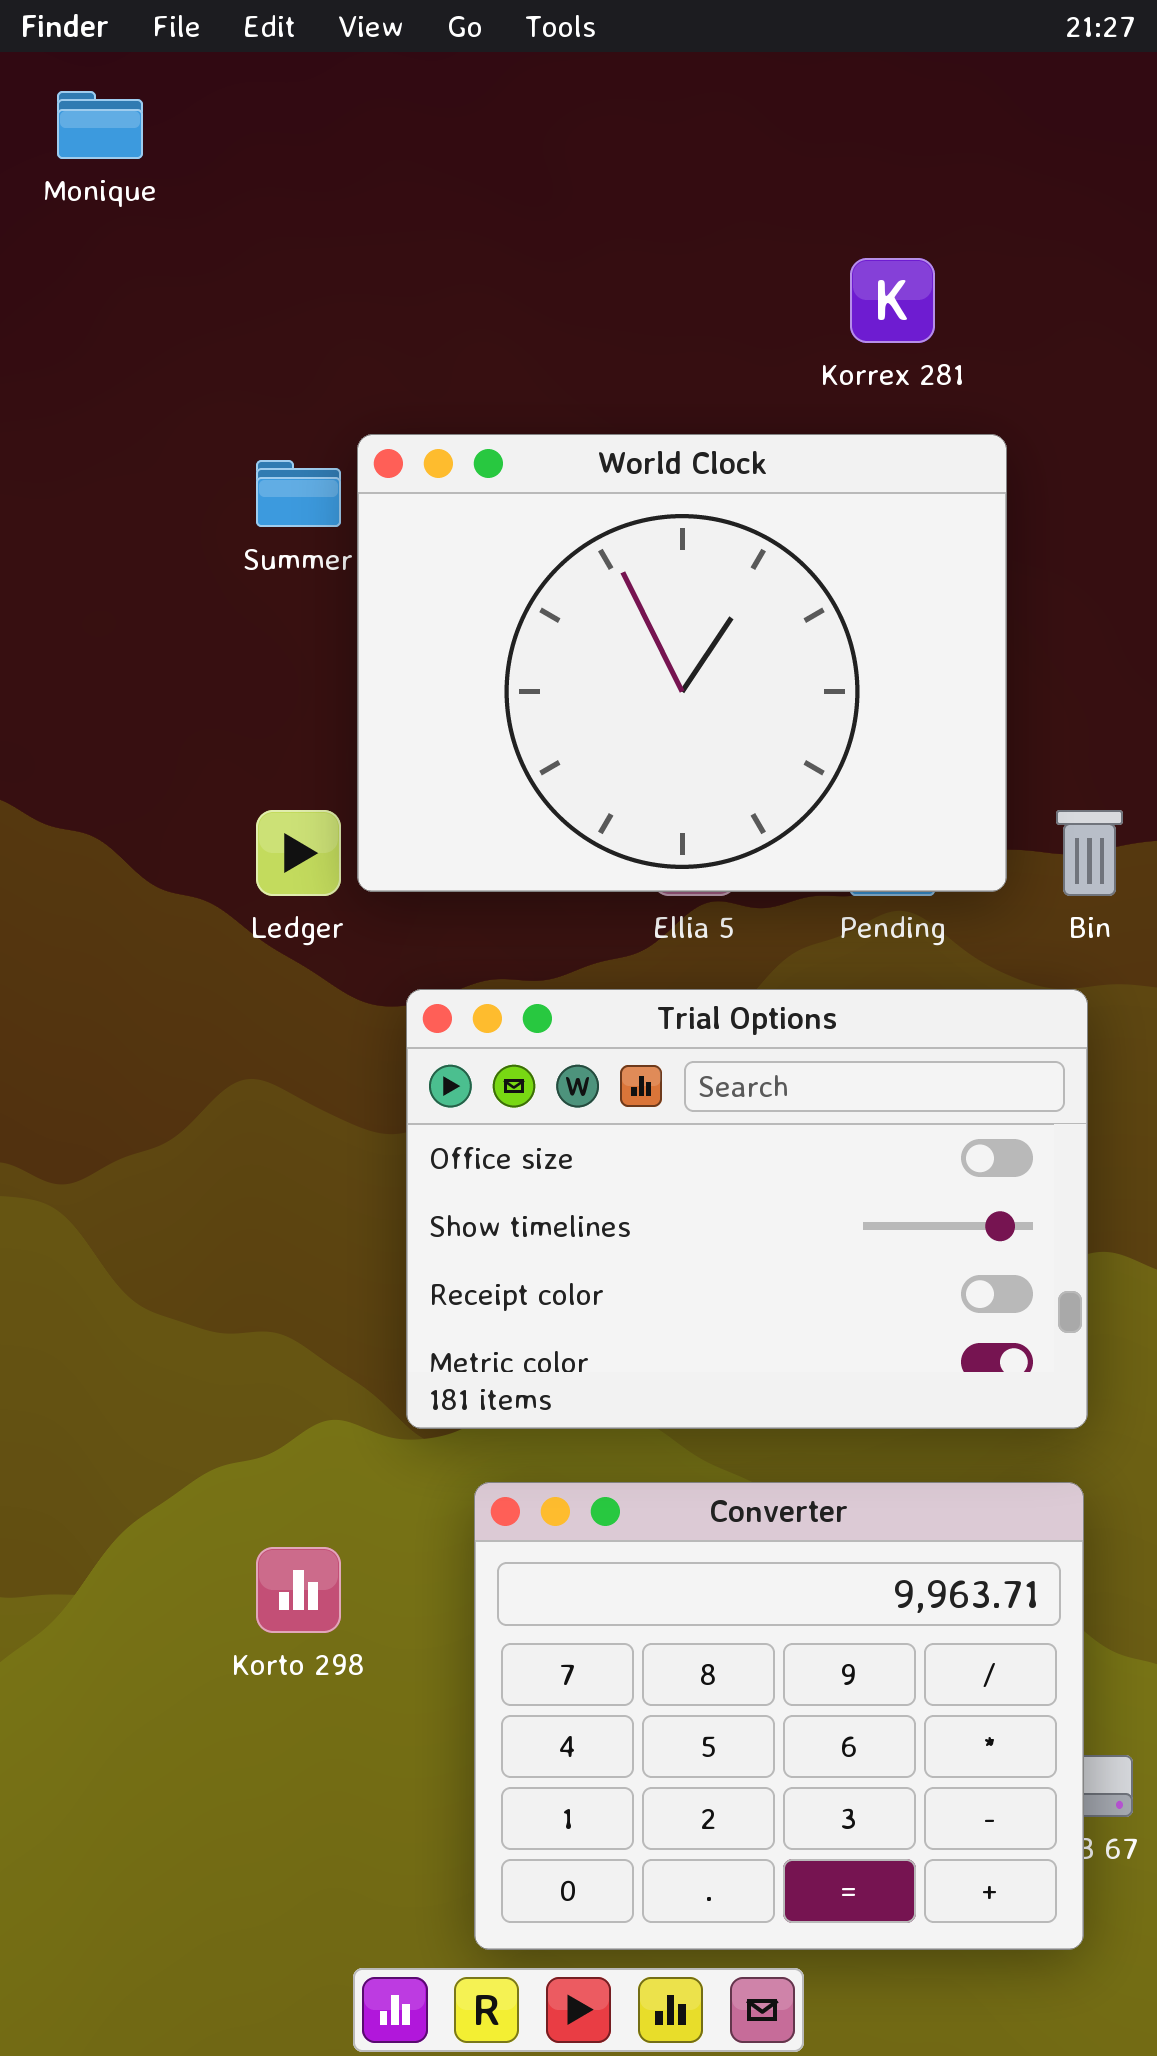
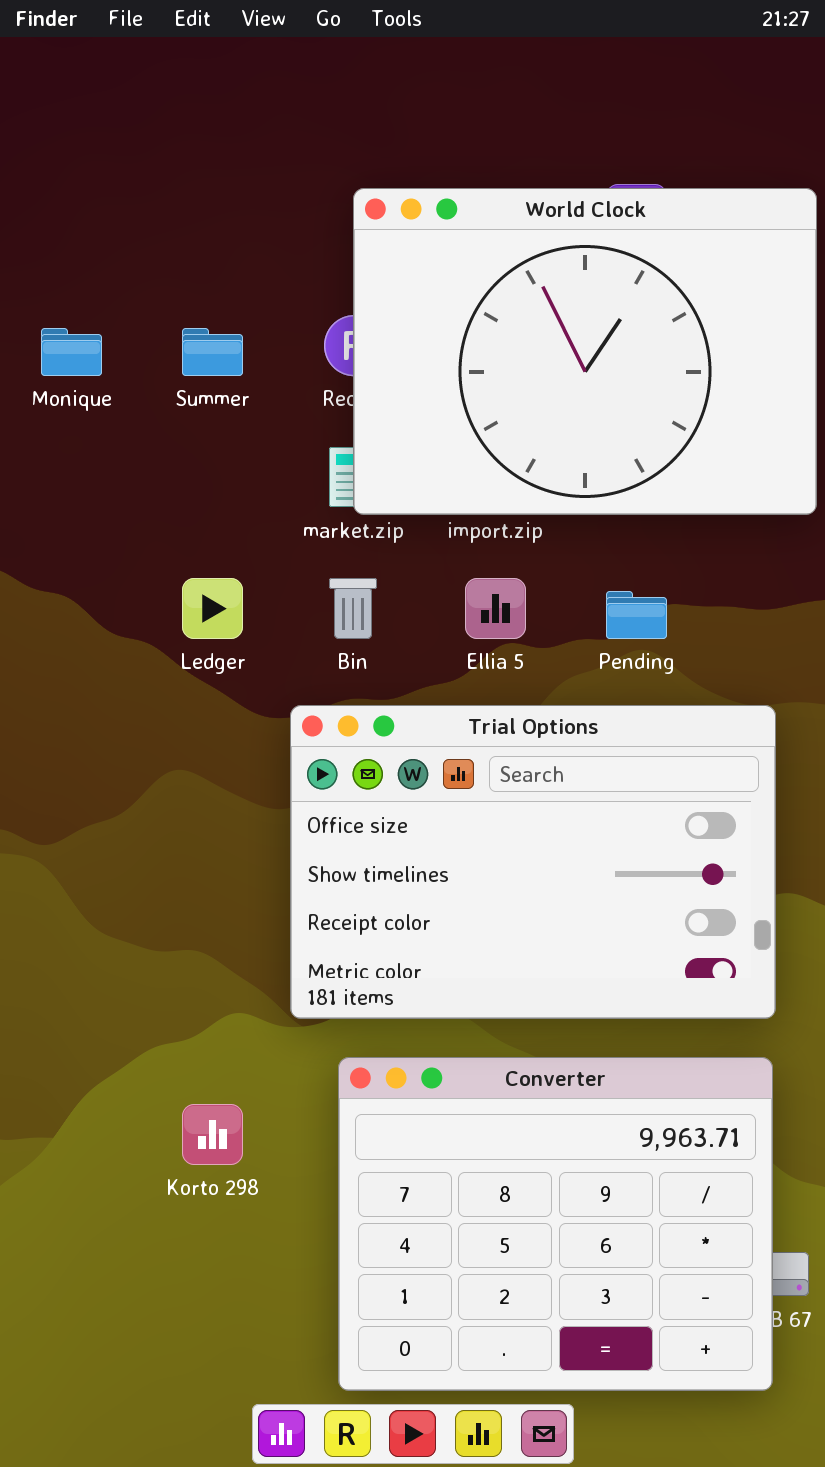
Monique: [57,91,143,159] -> [41,328,102,376], moved
World Clock: [357,434,1007,892] -> [353,188,817,515], moved
Bin: [1056,810,1123,896] -> [329,578,377,639], moved

